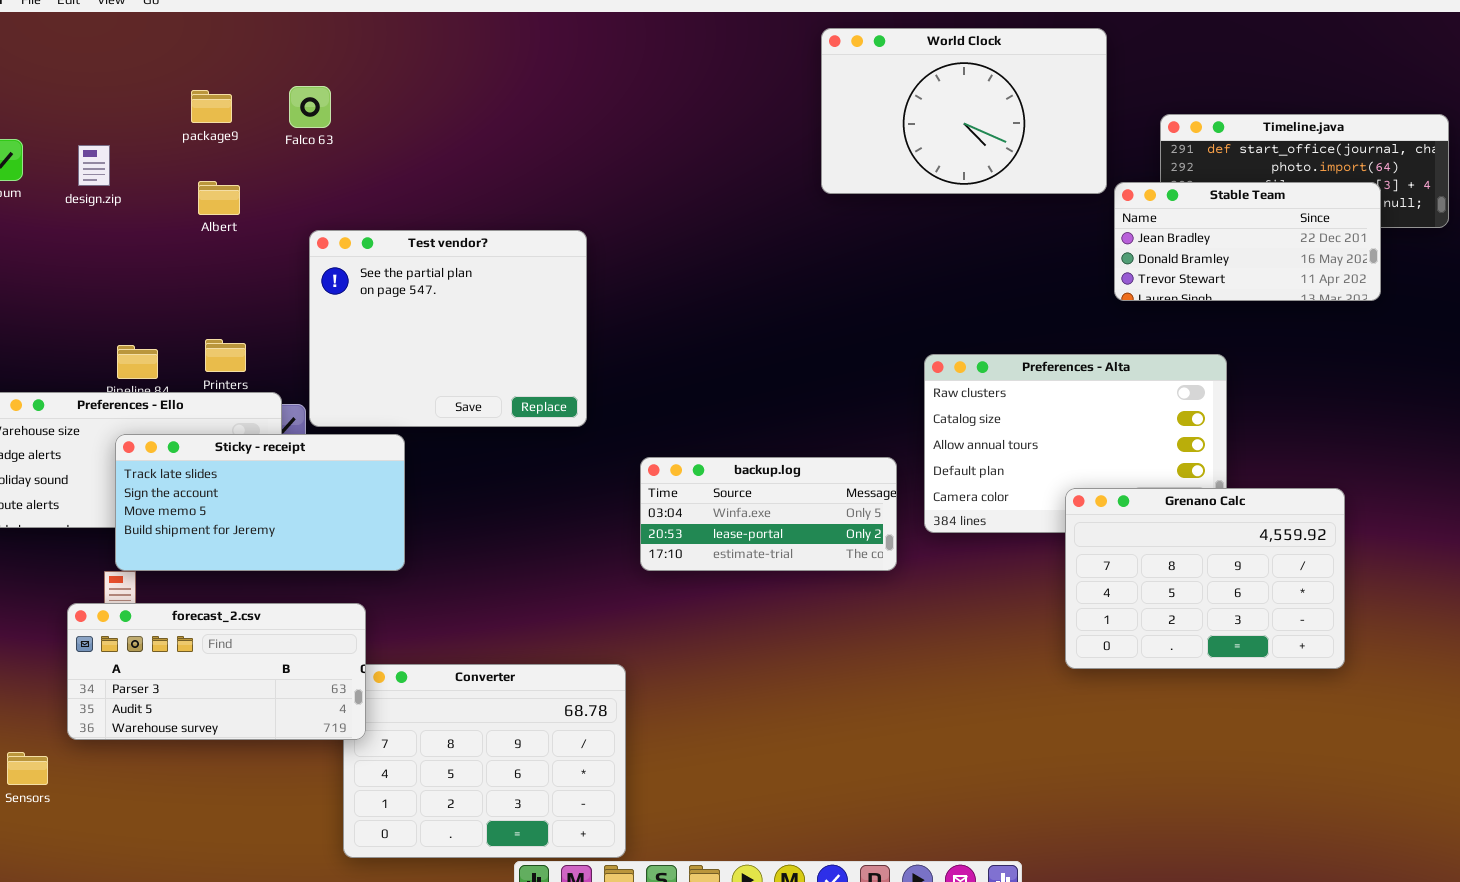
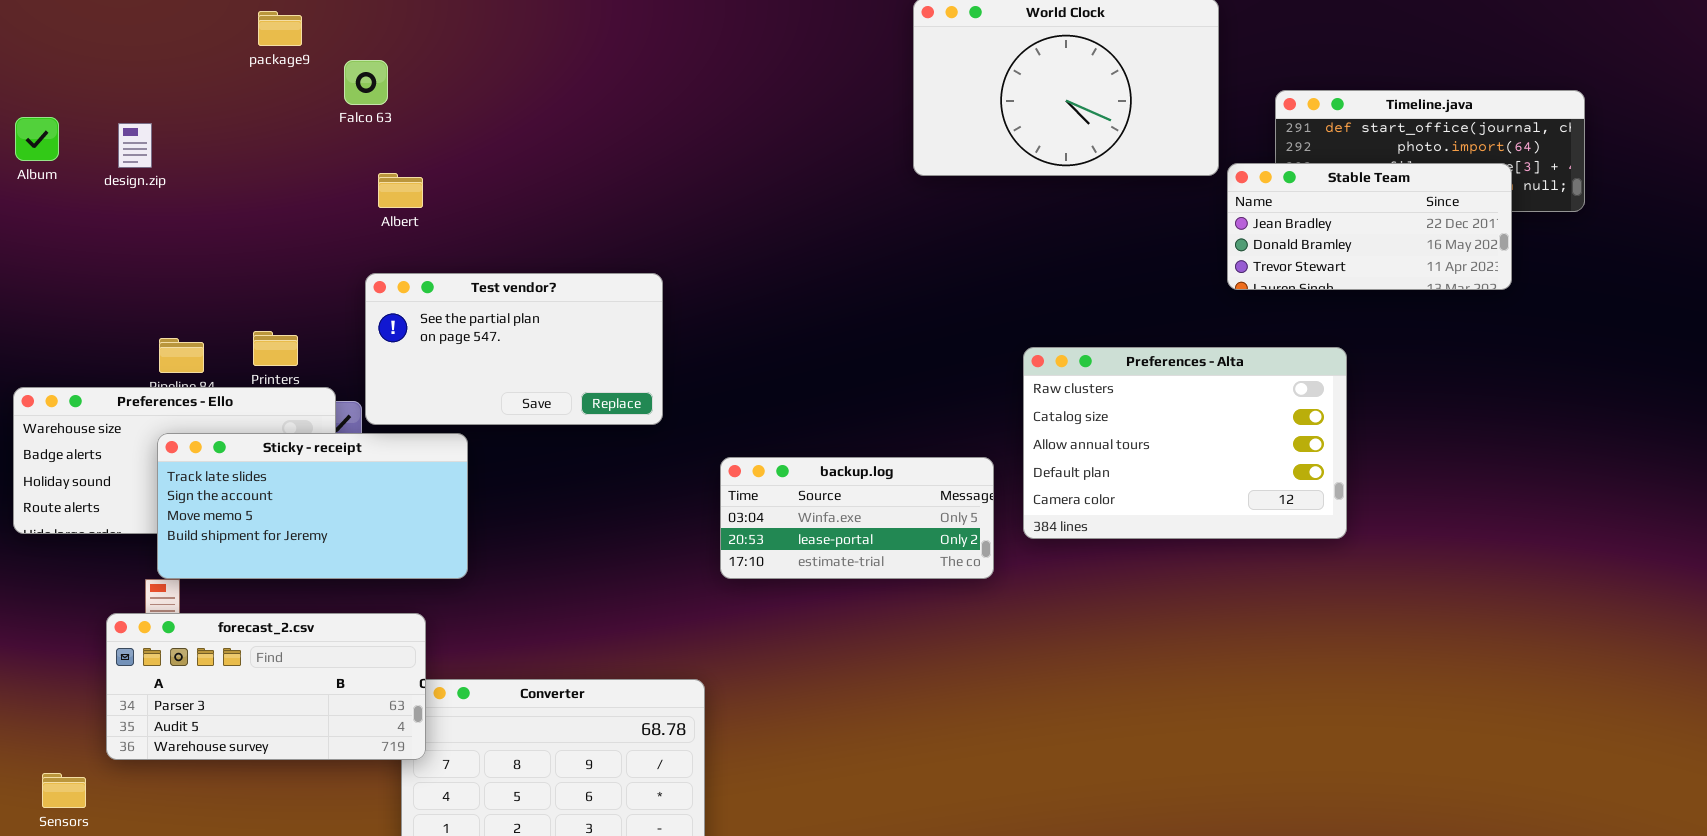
package9: [191,90,232,123] -> [258,11,302,46], moved
Albert: [198,181,240,215] -> [378,173,423,208], moved
Test vendor?: [309,230,587,427] -> [365,273,663,425], resized
Grenano Calc: [1065,488,1345,669] -> none, closed

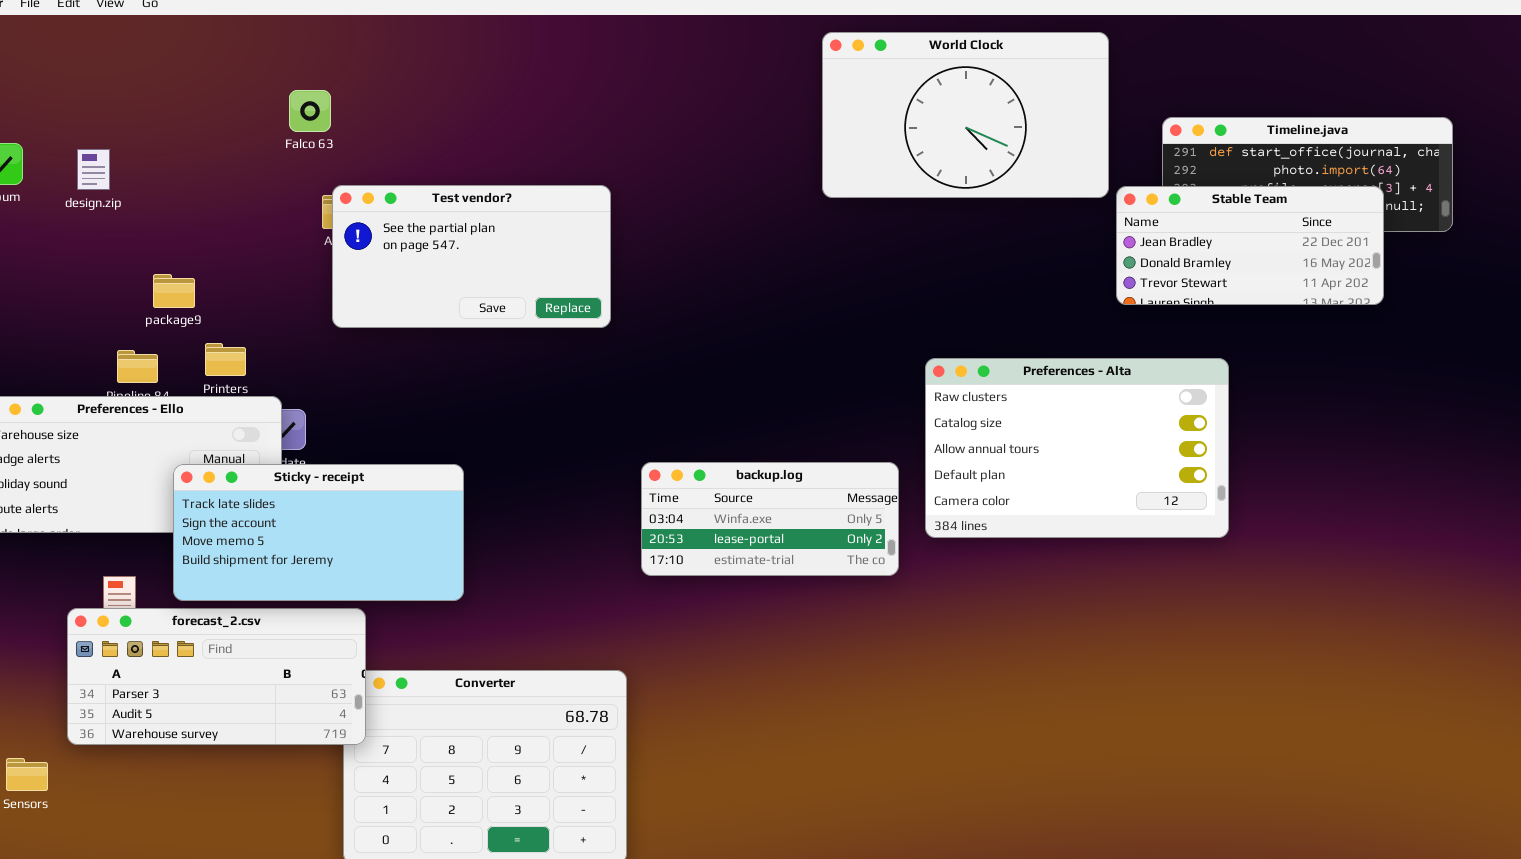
package9: [258,11,302,46] -> [153,274,195,308], moved
Test vendor?: [365,273,663,425] -> [332,185,611,328], moved
Sticky - receipt: [157,433,468,579] -> [173,464,464,601], moved

